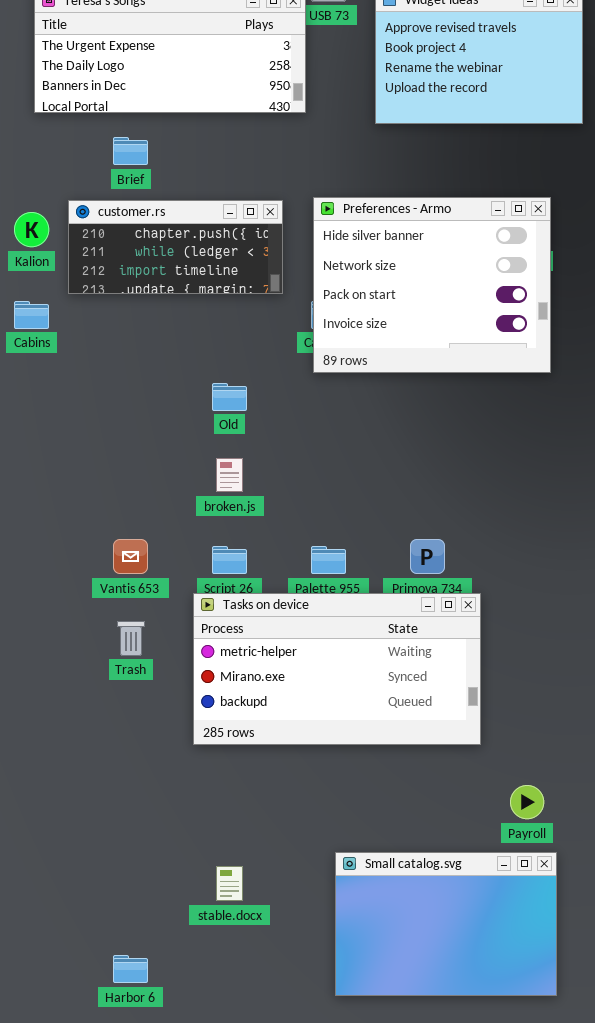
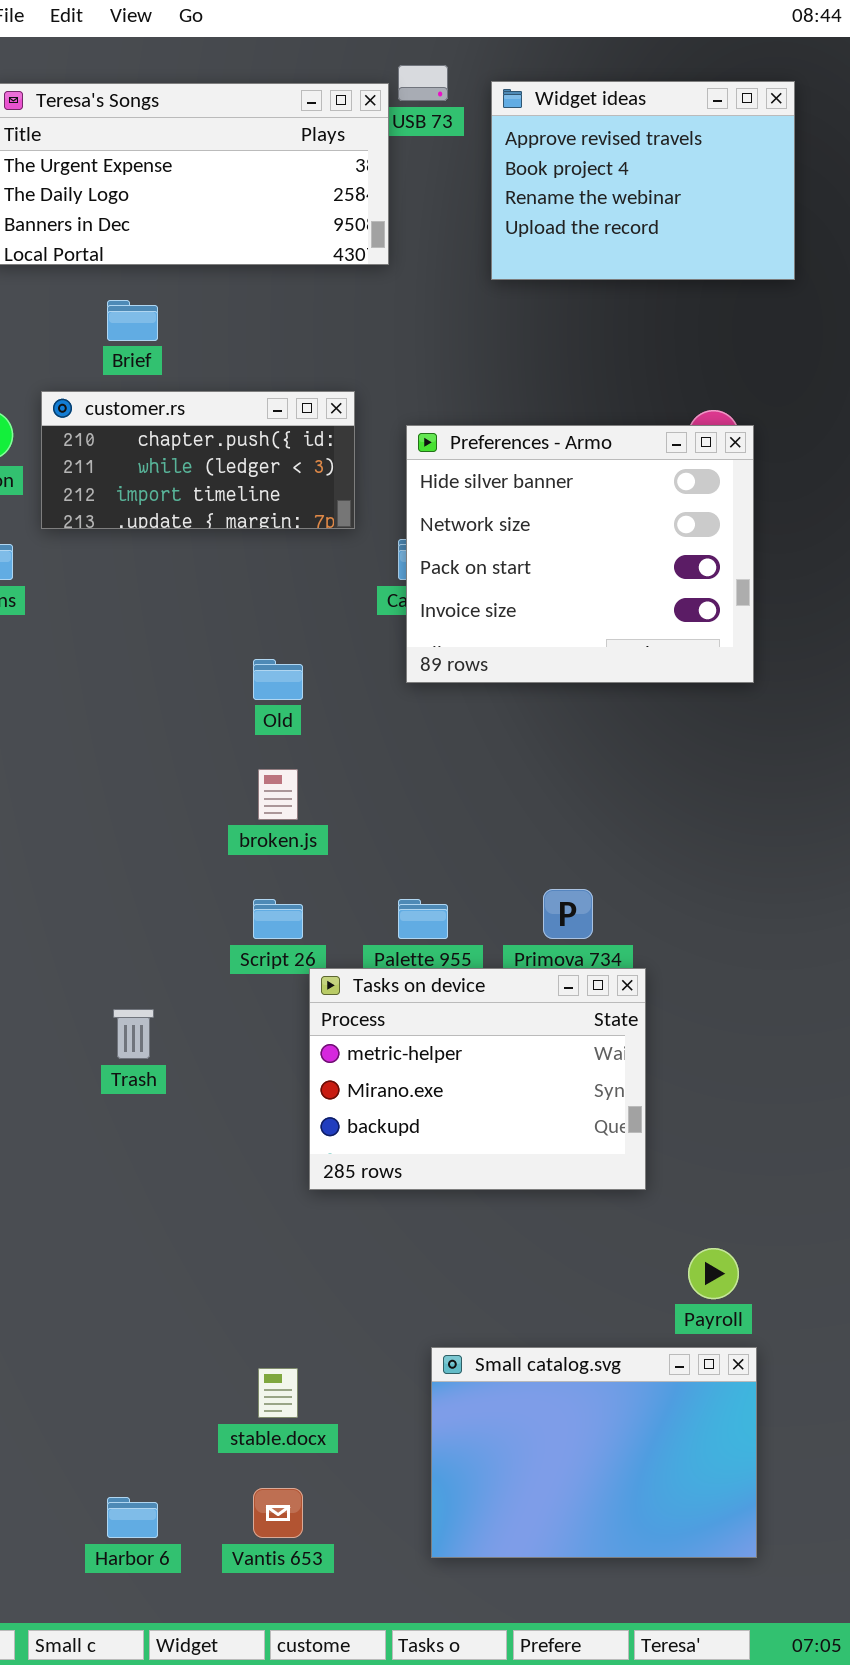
Preferences - Armo: [313,197,551,373] -> [406,425,754,683], moved
Vantis 653: [113,539,148,574] -> [253,1488,303,1538], moved
Tasks on device: [193,593,481,745] -> [309,968,646,1190], resized

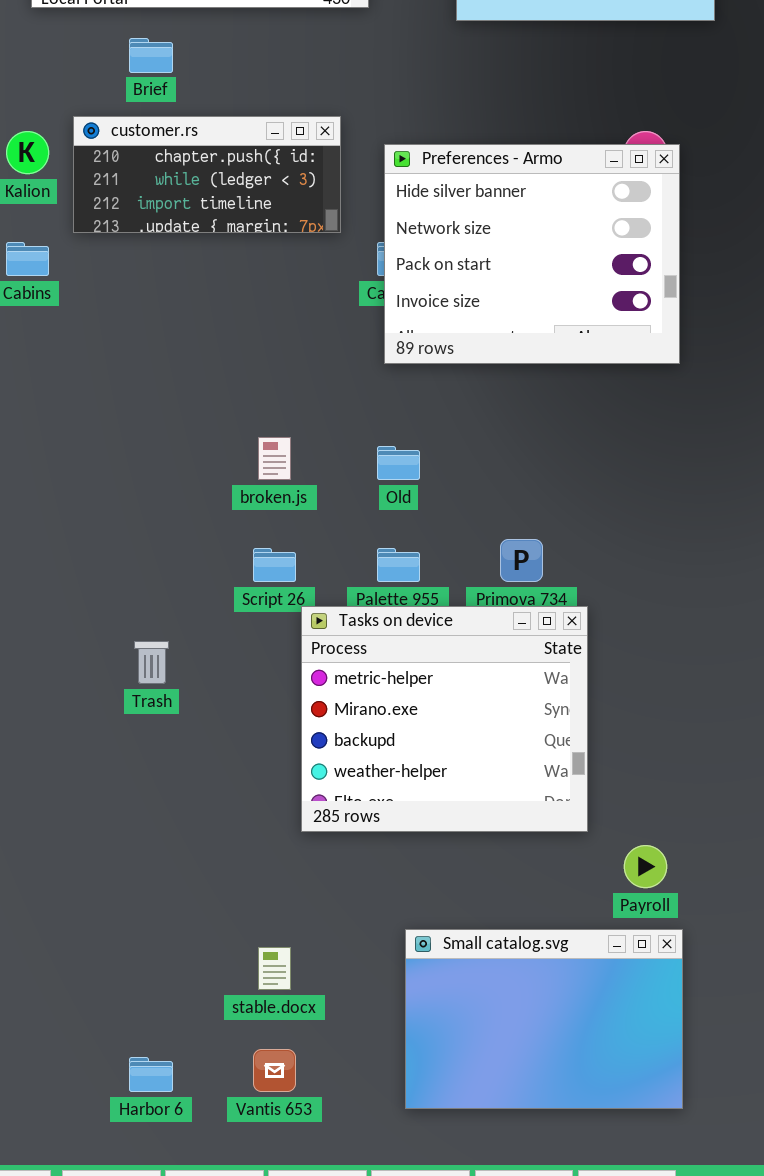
Old: [253,659,303,700] -> [377,446,420,480], moved
Tasks on device: [309,968,646,1190] -> [301,606,588,832], resized

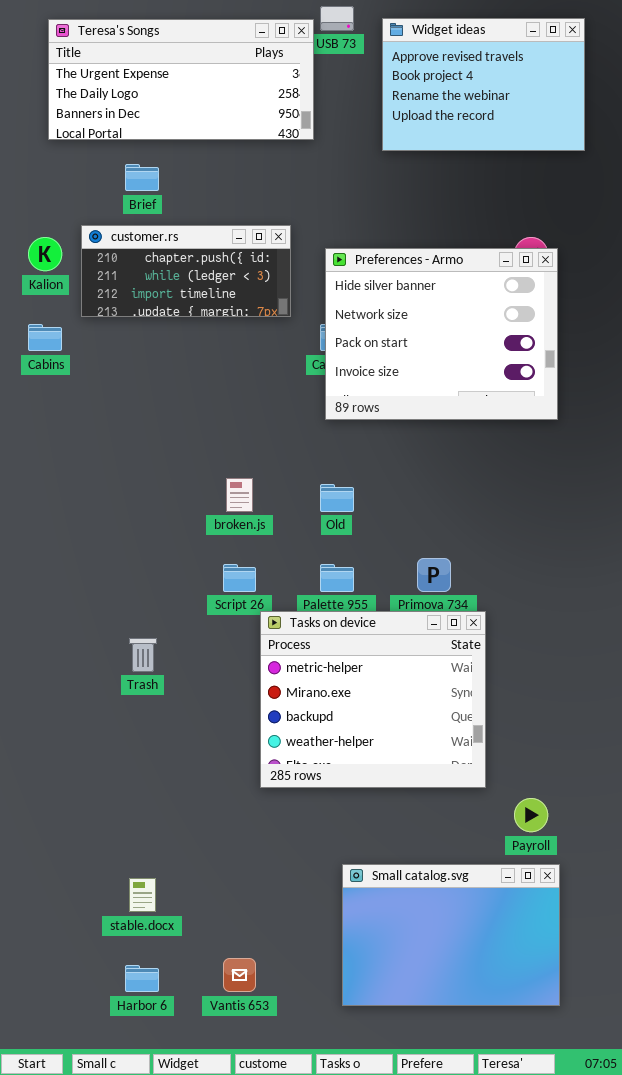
stable.docx: [258,947,291,990] -> [129,878,156,912], moved

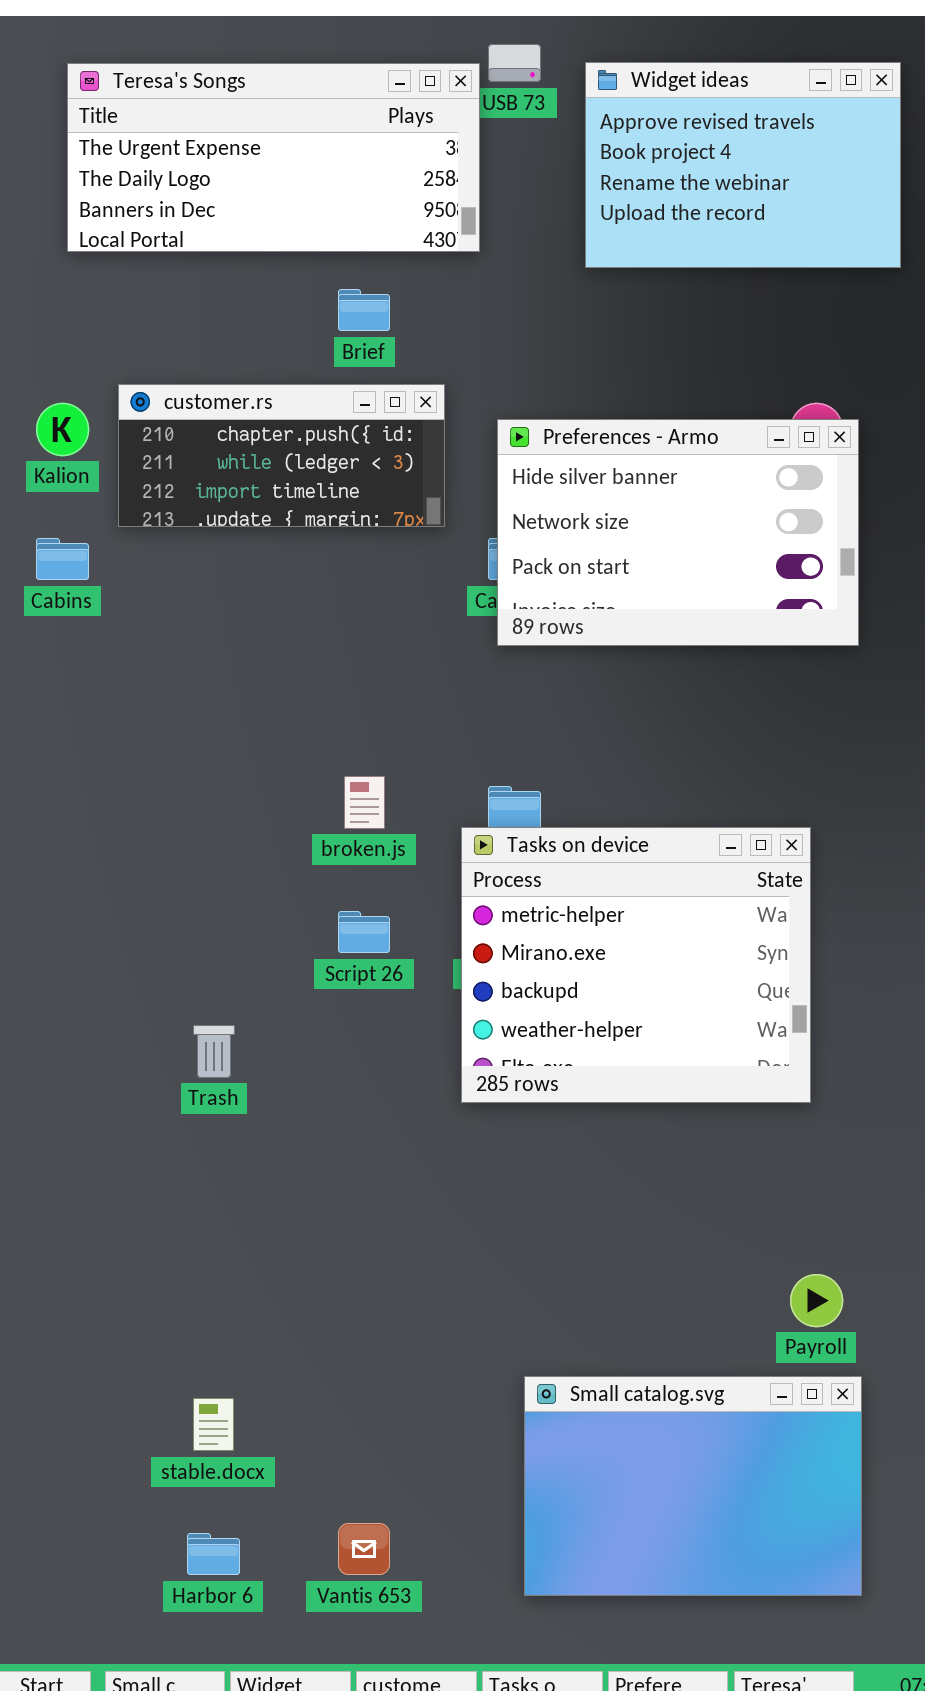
Brief: [125,164,159,191] -> [338,289,390,331], moved
Preferences - Armo: [325,248,558,420] -> [497,419,859,646], resized
Tasks on device: [260,611,486,788] -> [461,827,811,1103], moved

